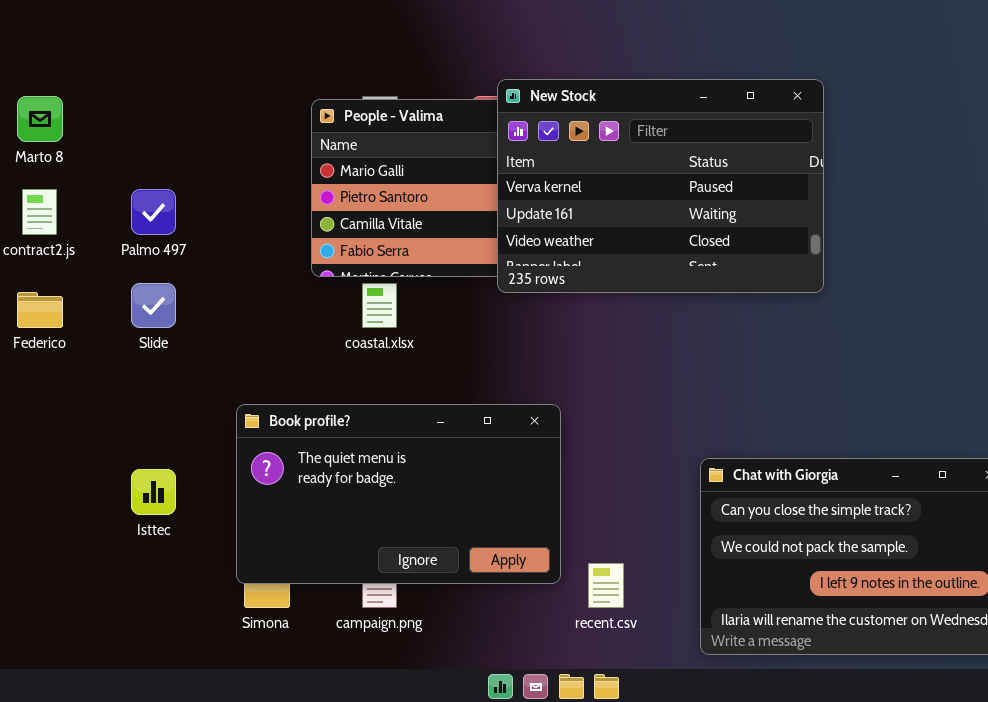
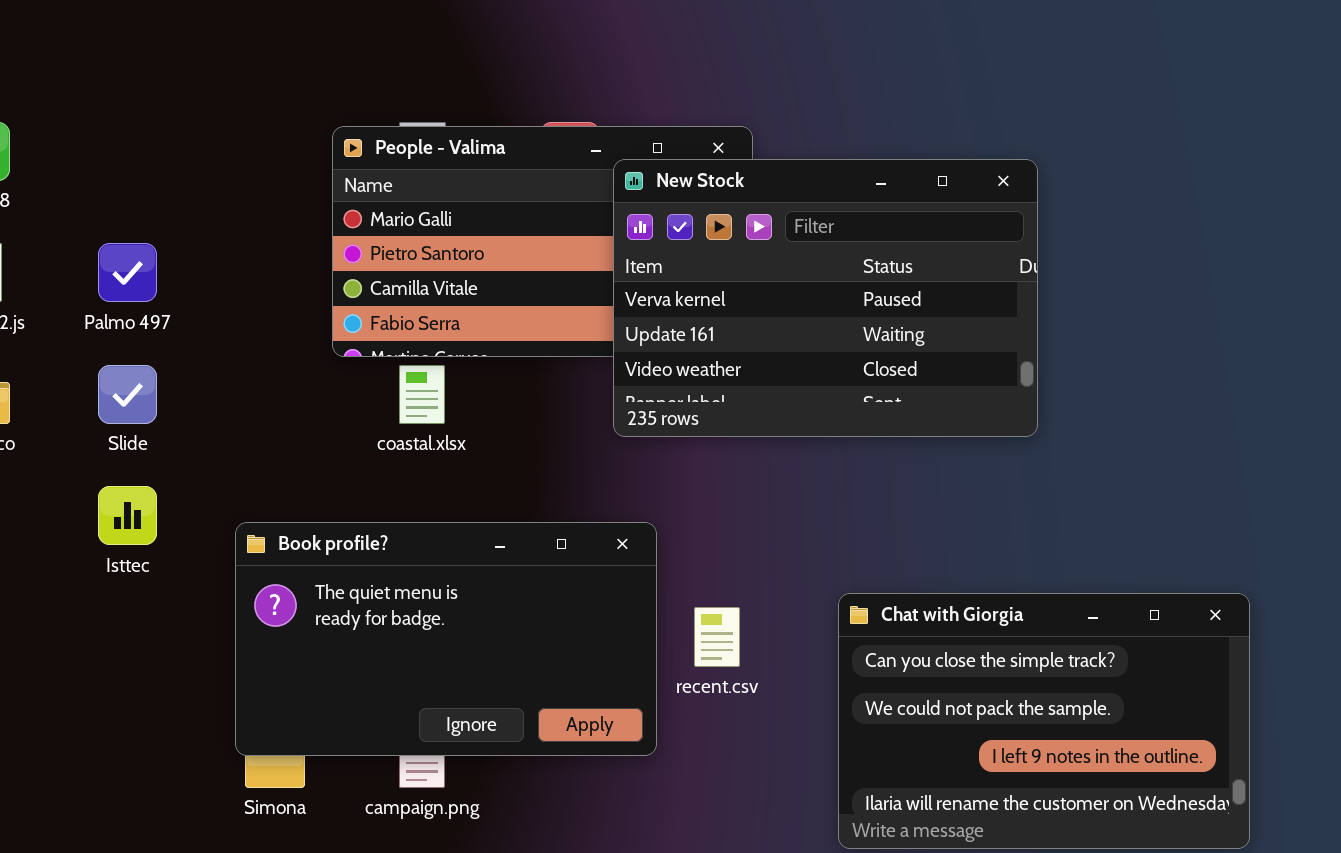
New Stock: [497,79,824,293] -> [613,159,1038,437], moved
Isttec: [131,469,176,515] -> [98,486,157,545], moved
recent.csv: [588,563,624,608] -> [694,607,740,667], moved

